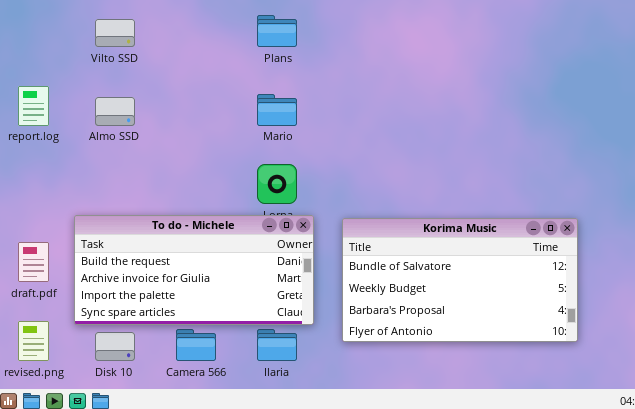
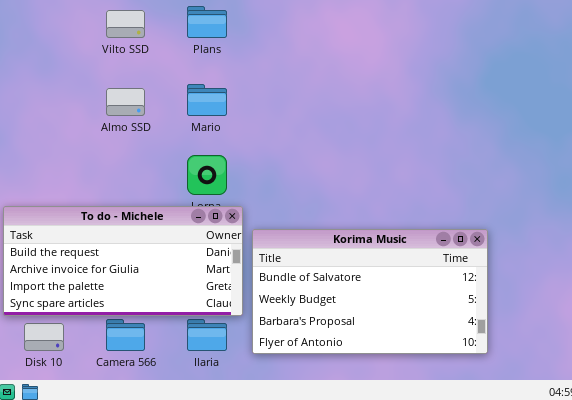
Vilto SSD: [95,19,135,47] -> [106,10,145,38], moved
Almo SSD: [95,97,135,126] -> [106,88,145,116], moved
Korima Music: [342,218,578,342] -> [252,229,488,354], moved

